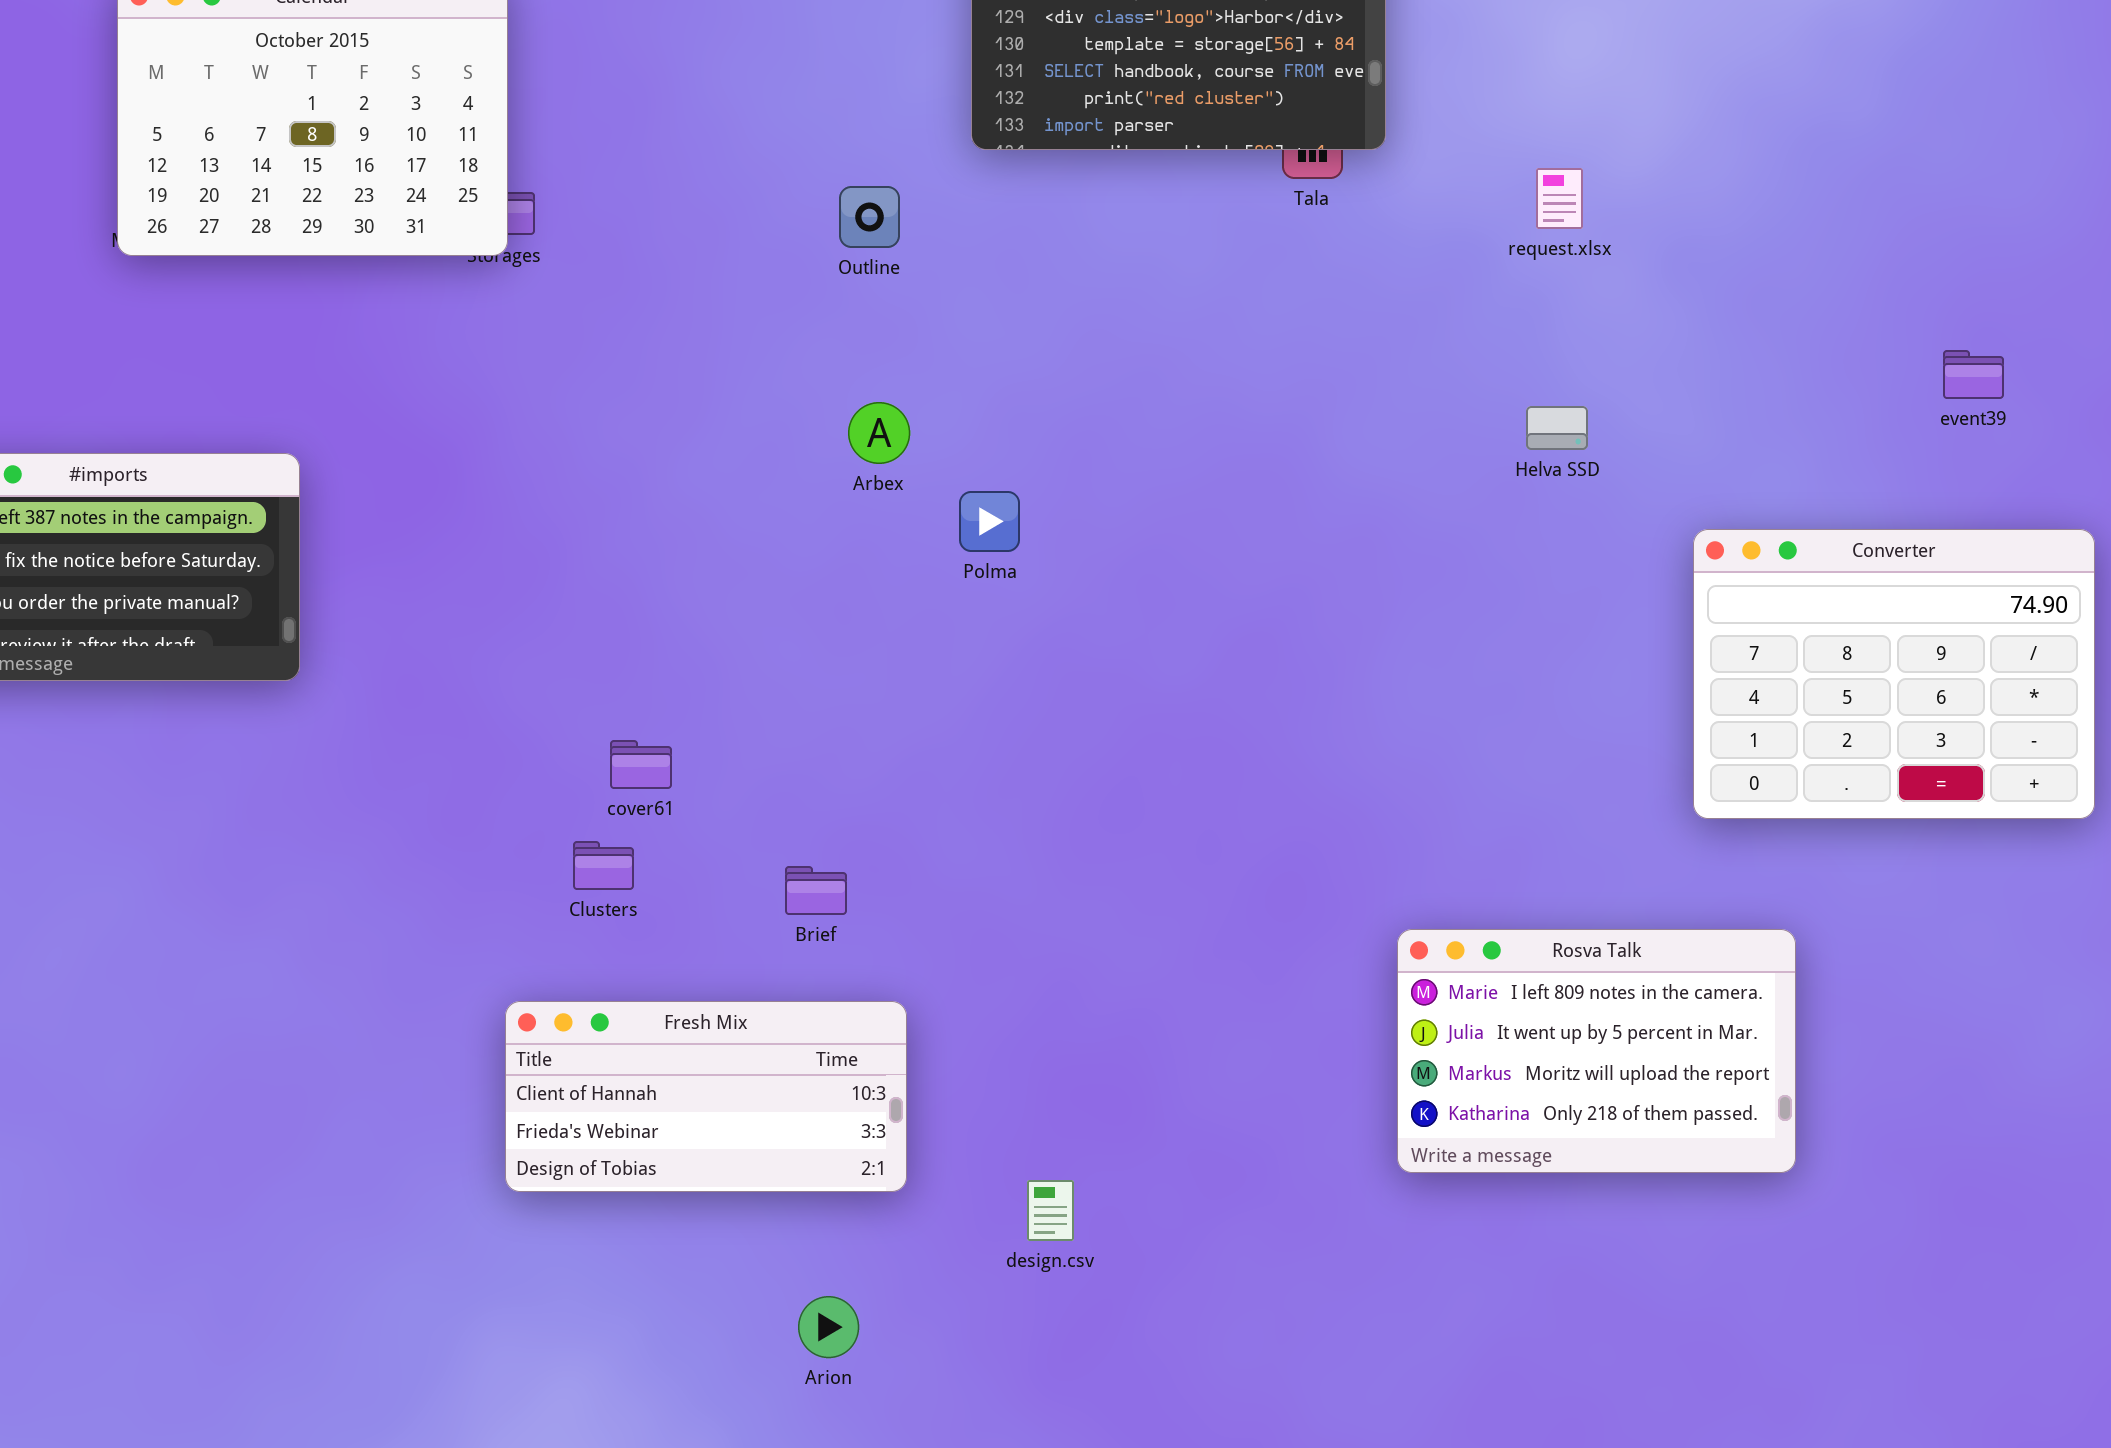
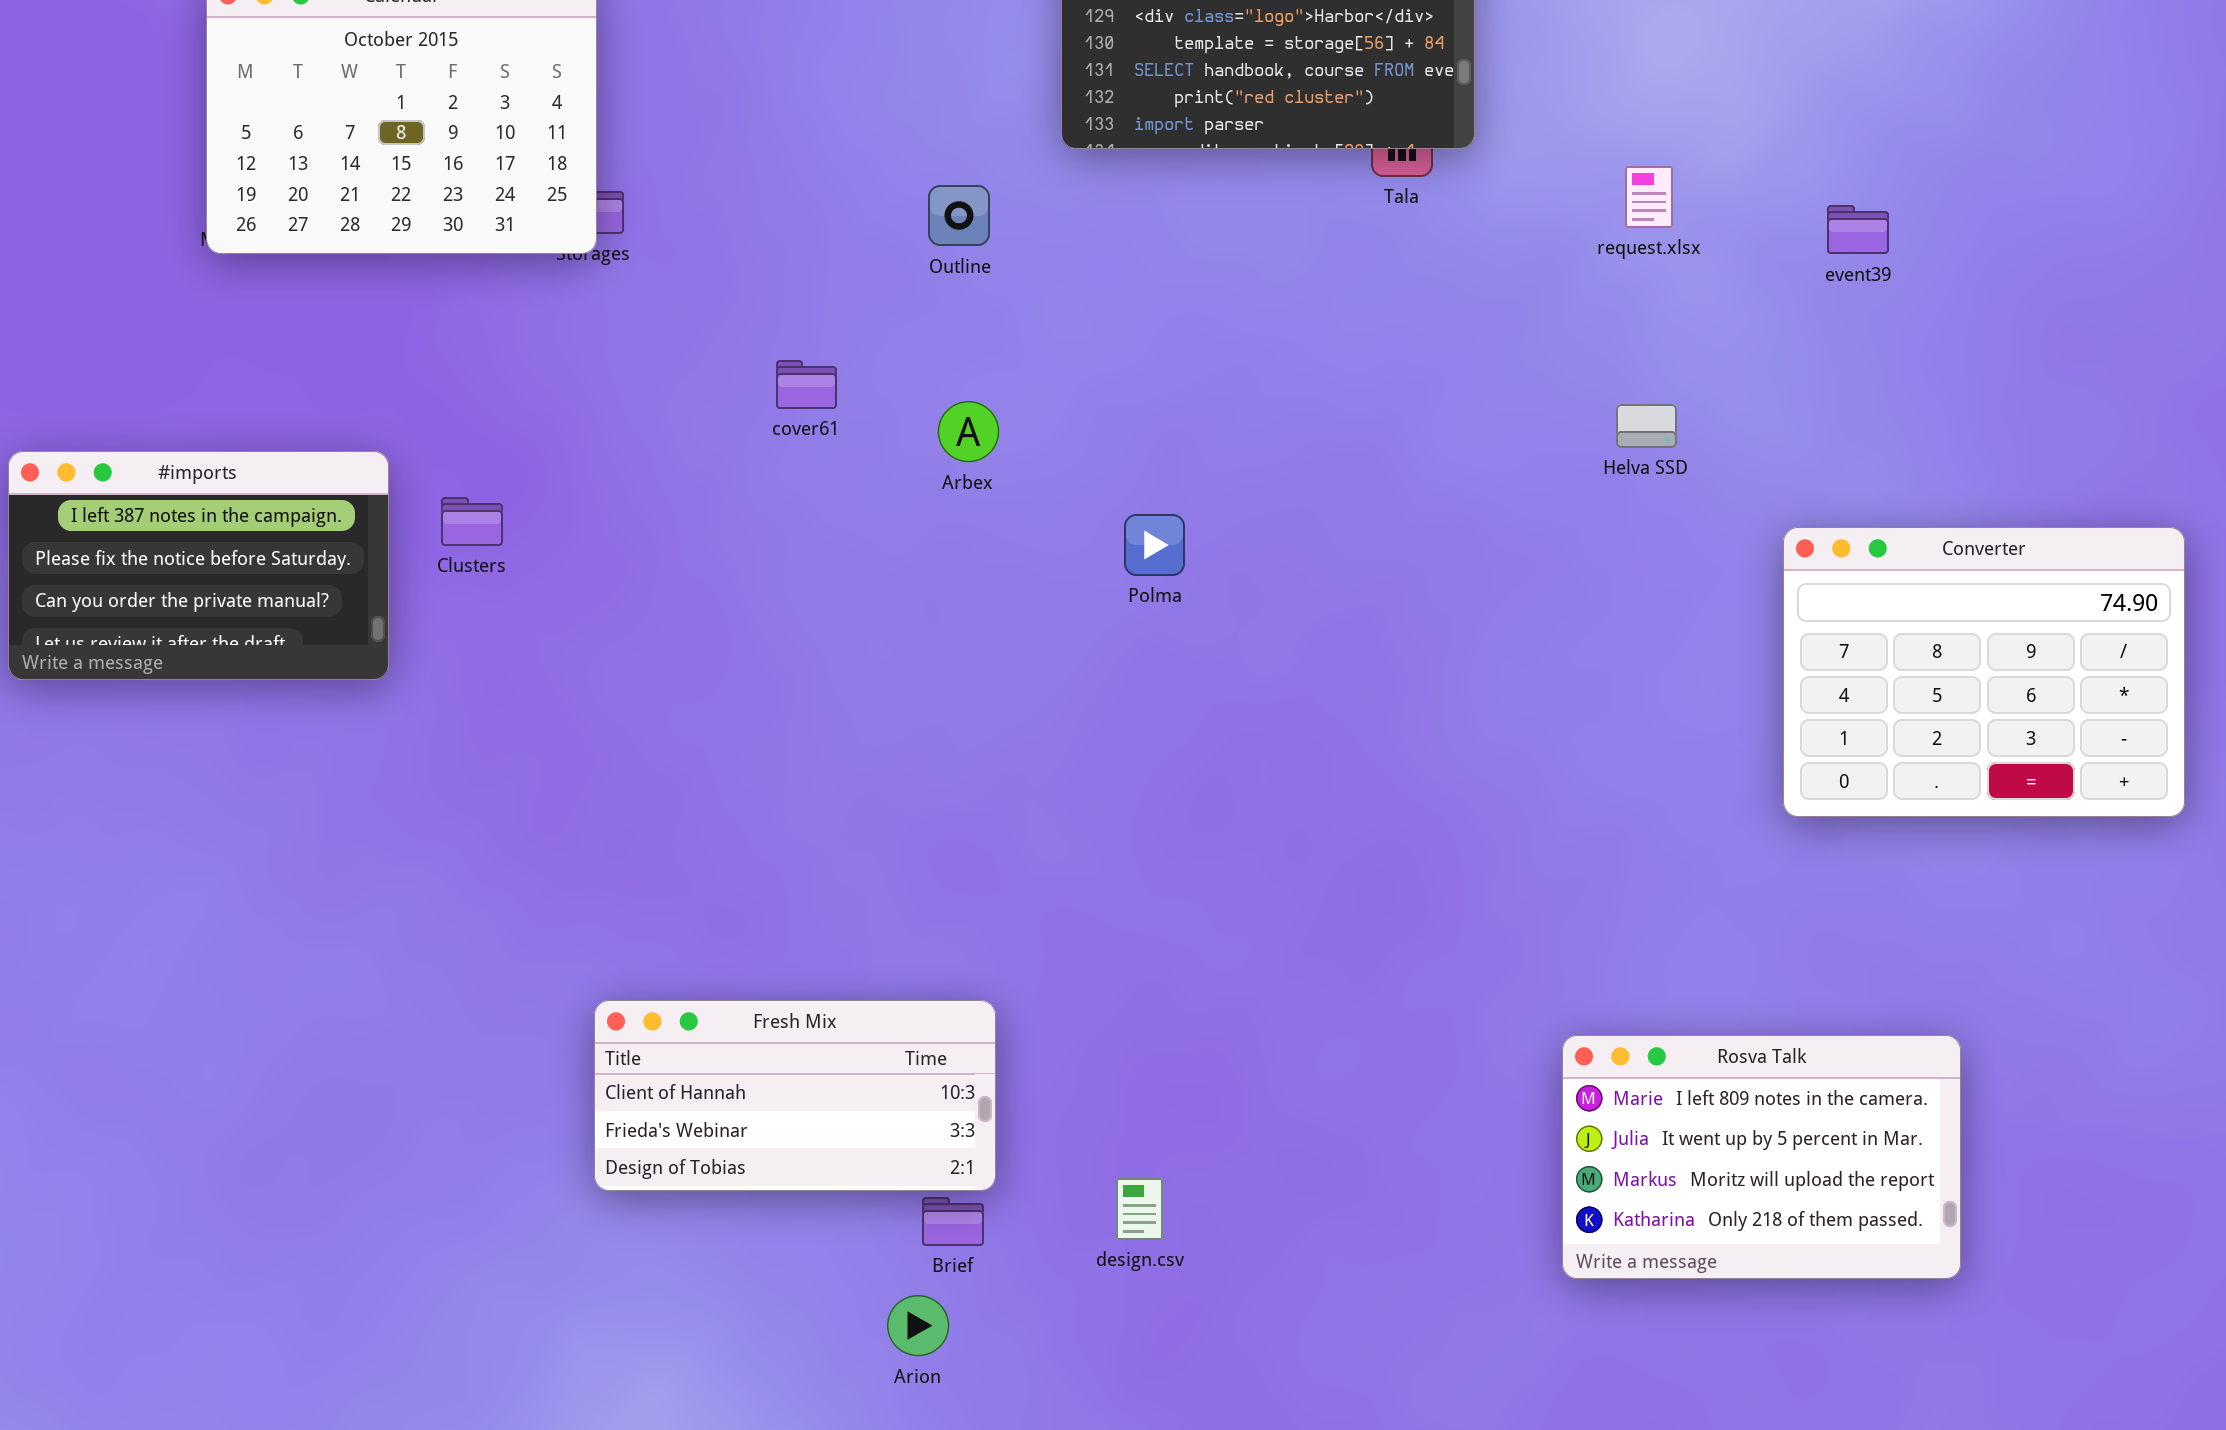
event39: [1943,350,2004,399] -> [1827,205,1889,254], moved
Polma: [959,491,1020,552] -> [1124,514,1185,576], moved
cover61: [610,740,672,789] -> [776,360,837,409], moved
Clusters: [573,841,634,890] -> [441,497,503,546], moved
Brief: [785,866,847,915] -> [922,1197,984,1246], moved
Rosva Talk: [1397,929,1796,1173] -> [1562,1035,1961,1279], moved

